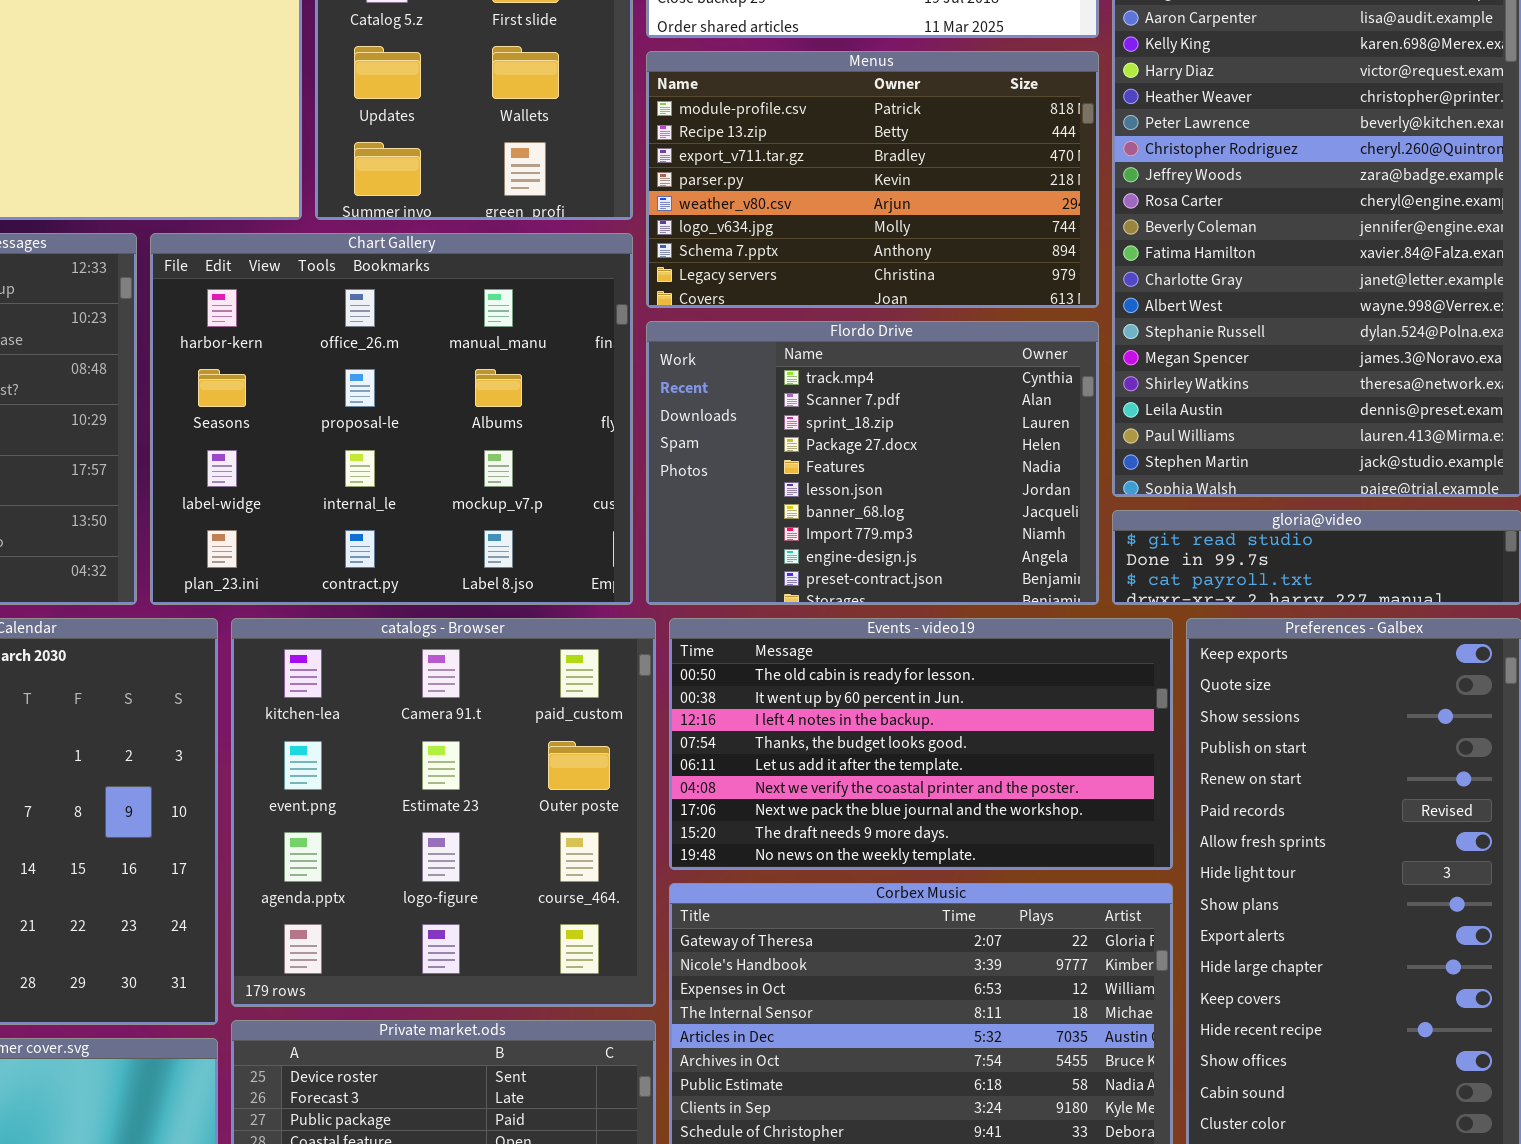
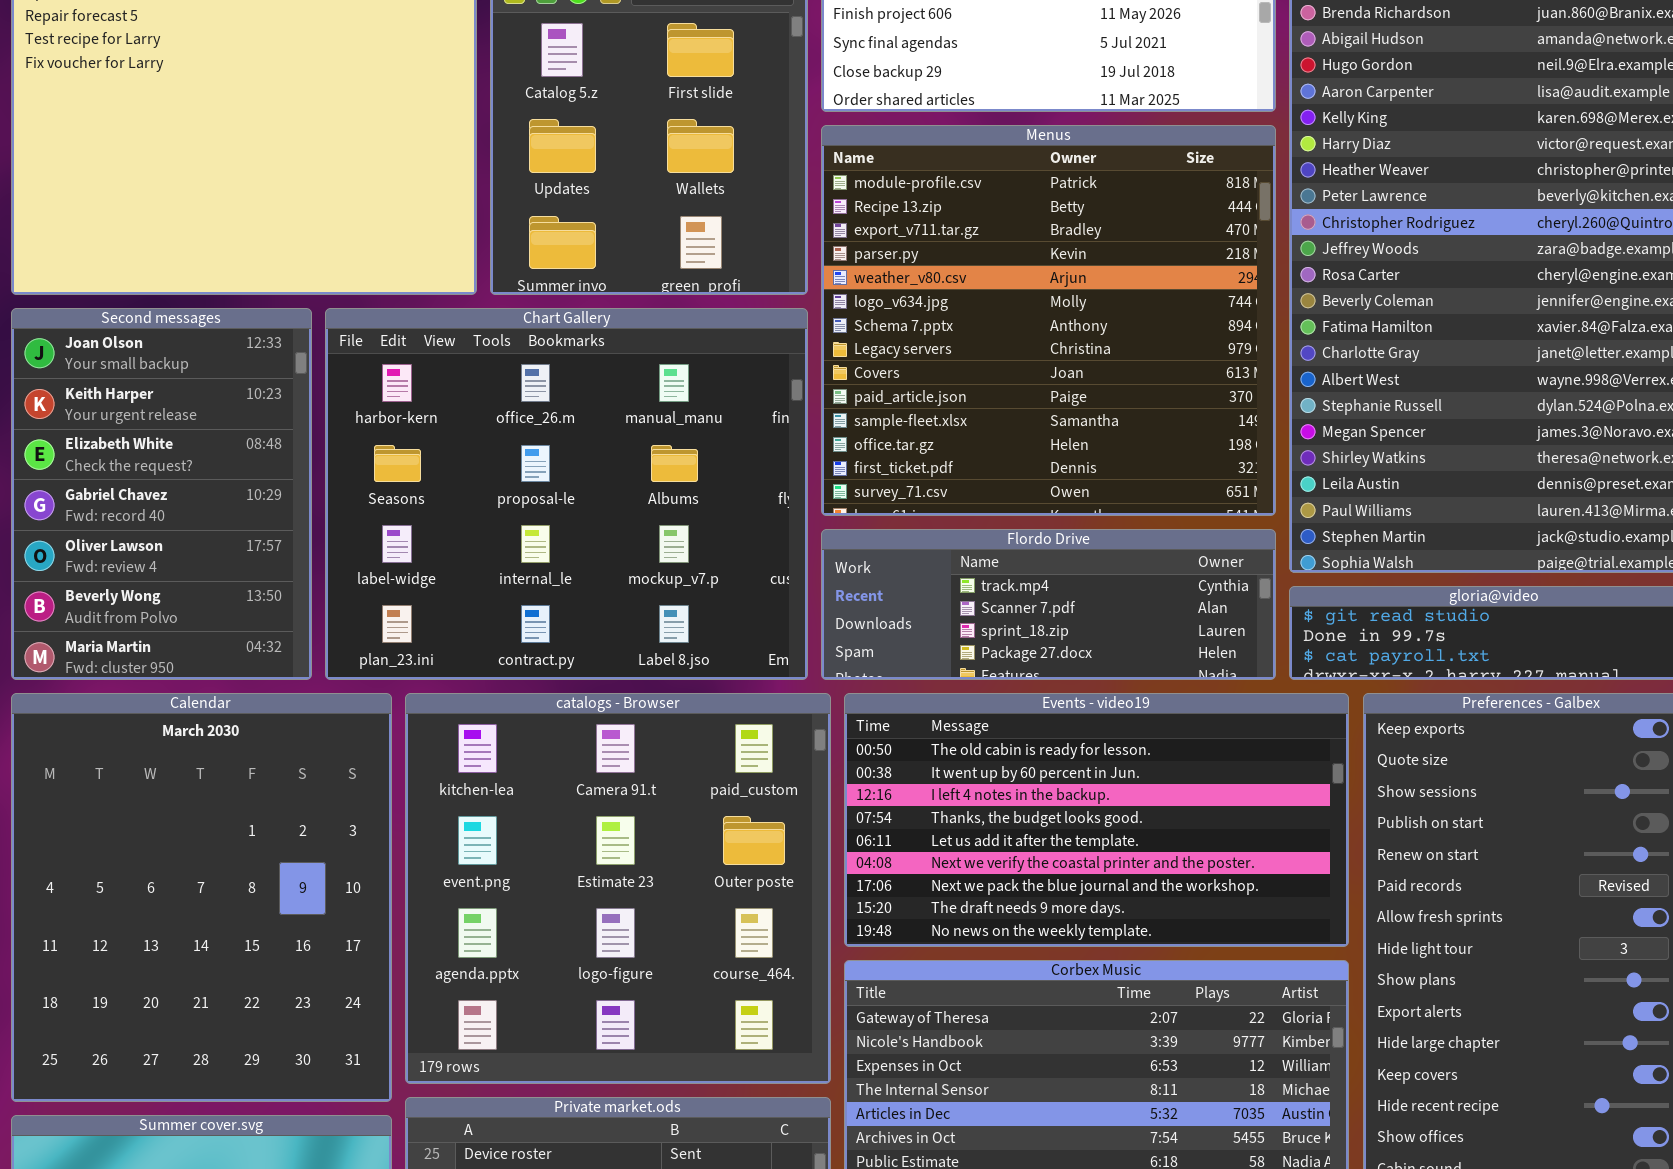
Menus: [646,51,1099,308] -> [821,125,1276,516], resized
Flordo Drive: [646,321,1099,605] -> [821,529,1276,680], resized

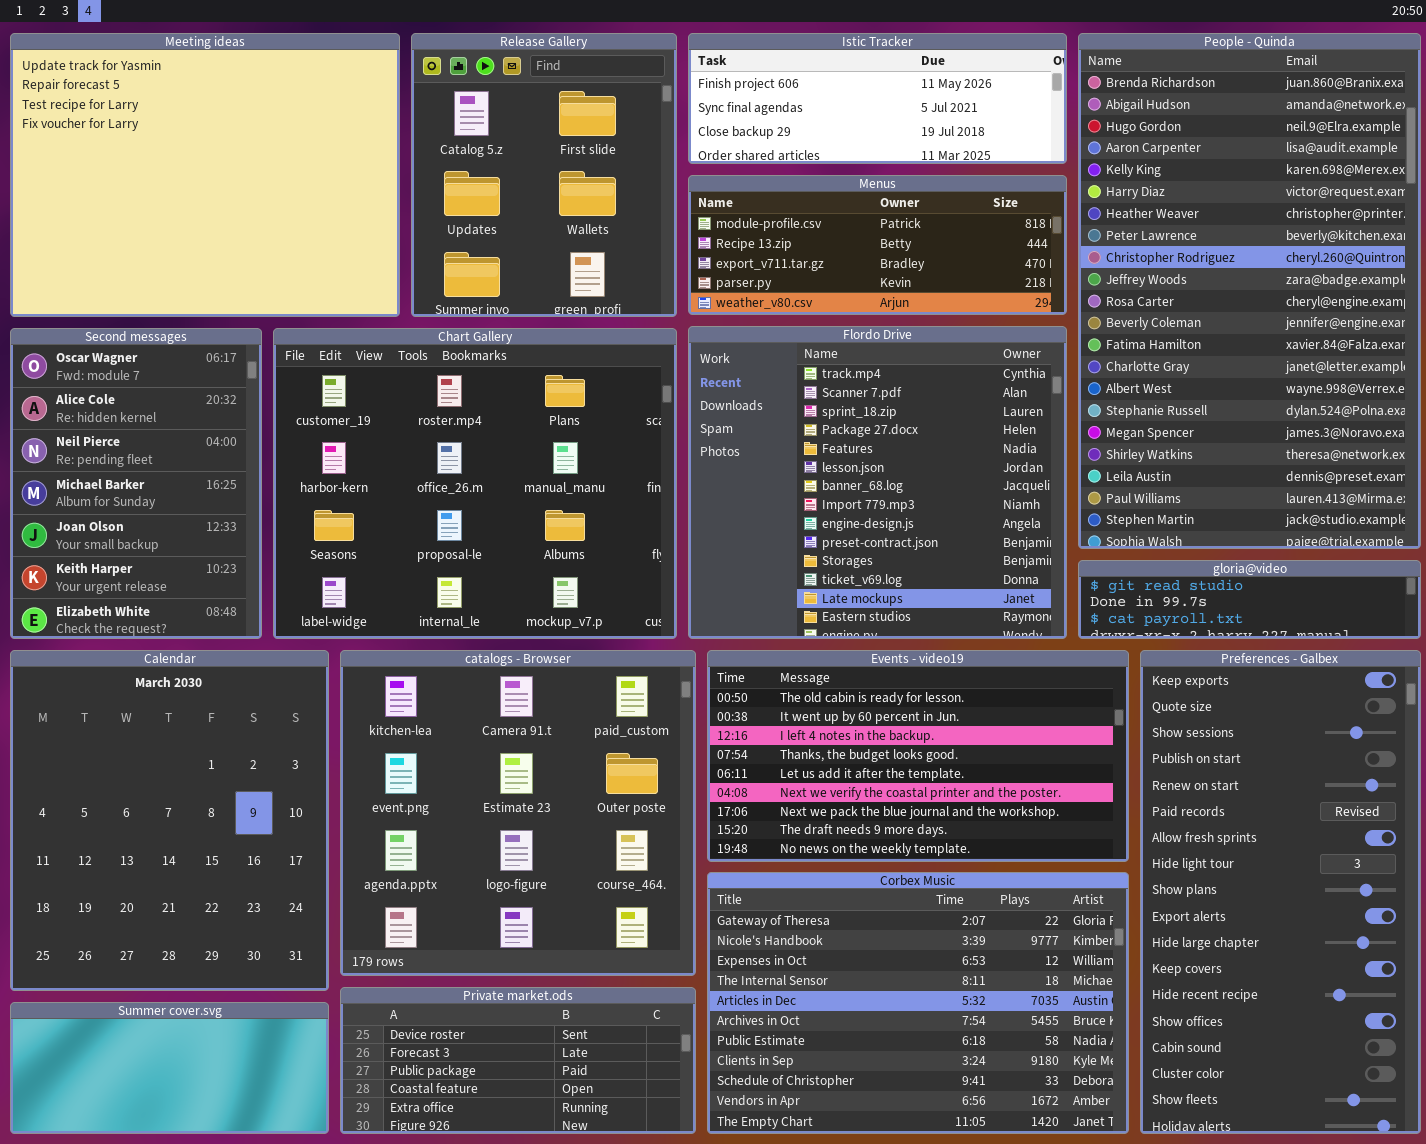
Menus: [821,125,1276,516] -> [688,175,1067,315], resized
Second messages: [11,308,312,680] -> [10,328,262,639], scrolled up 4 rows
Chart Gallery: [325,308,808,680] -> [273,328,677,639], scrolled up 1 row
Flordo Drive: [821,529,1276,680] -> [688,326,1067,639], resized

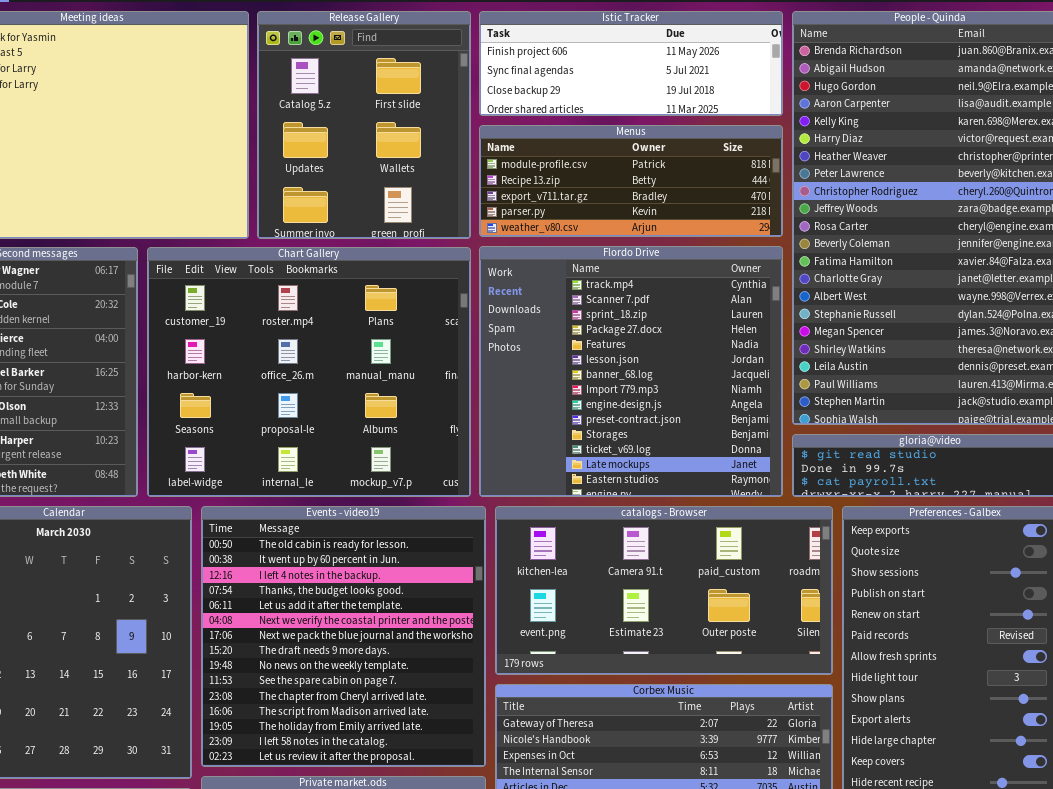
catalogs - Browser: [340,650,696,976] -> [495,506,833,675], moved, resized
Events - video19: [707,650,1129,862] -> [201,506,486,767], moved, resized

